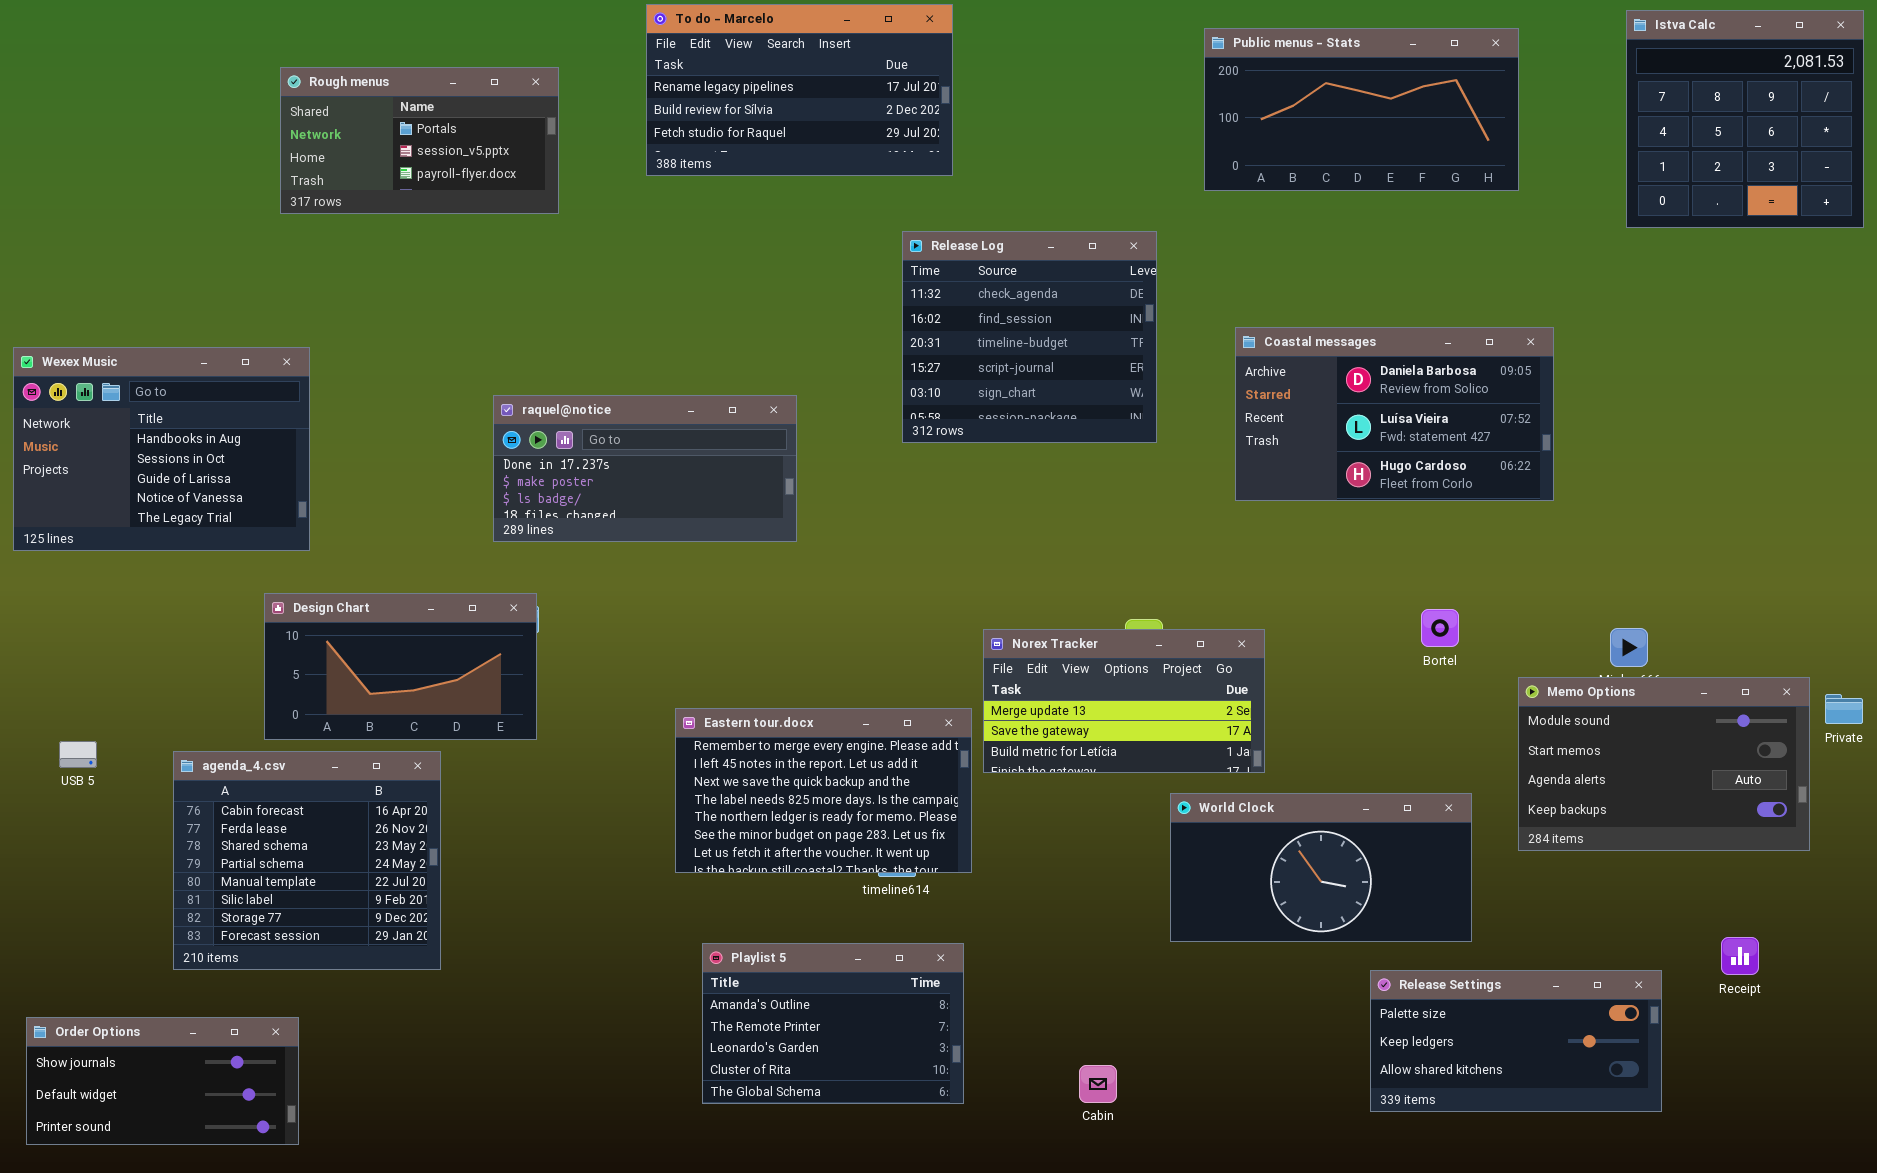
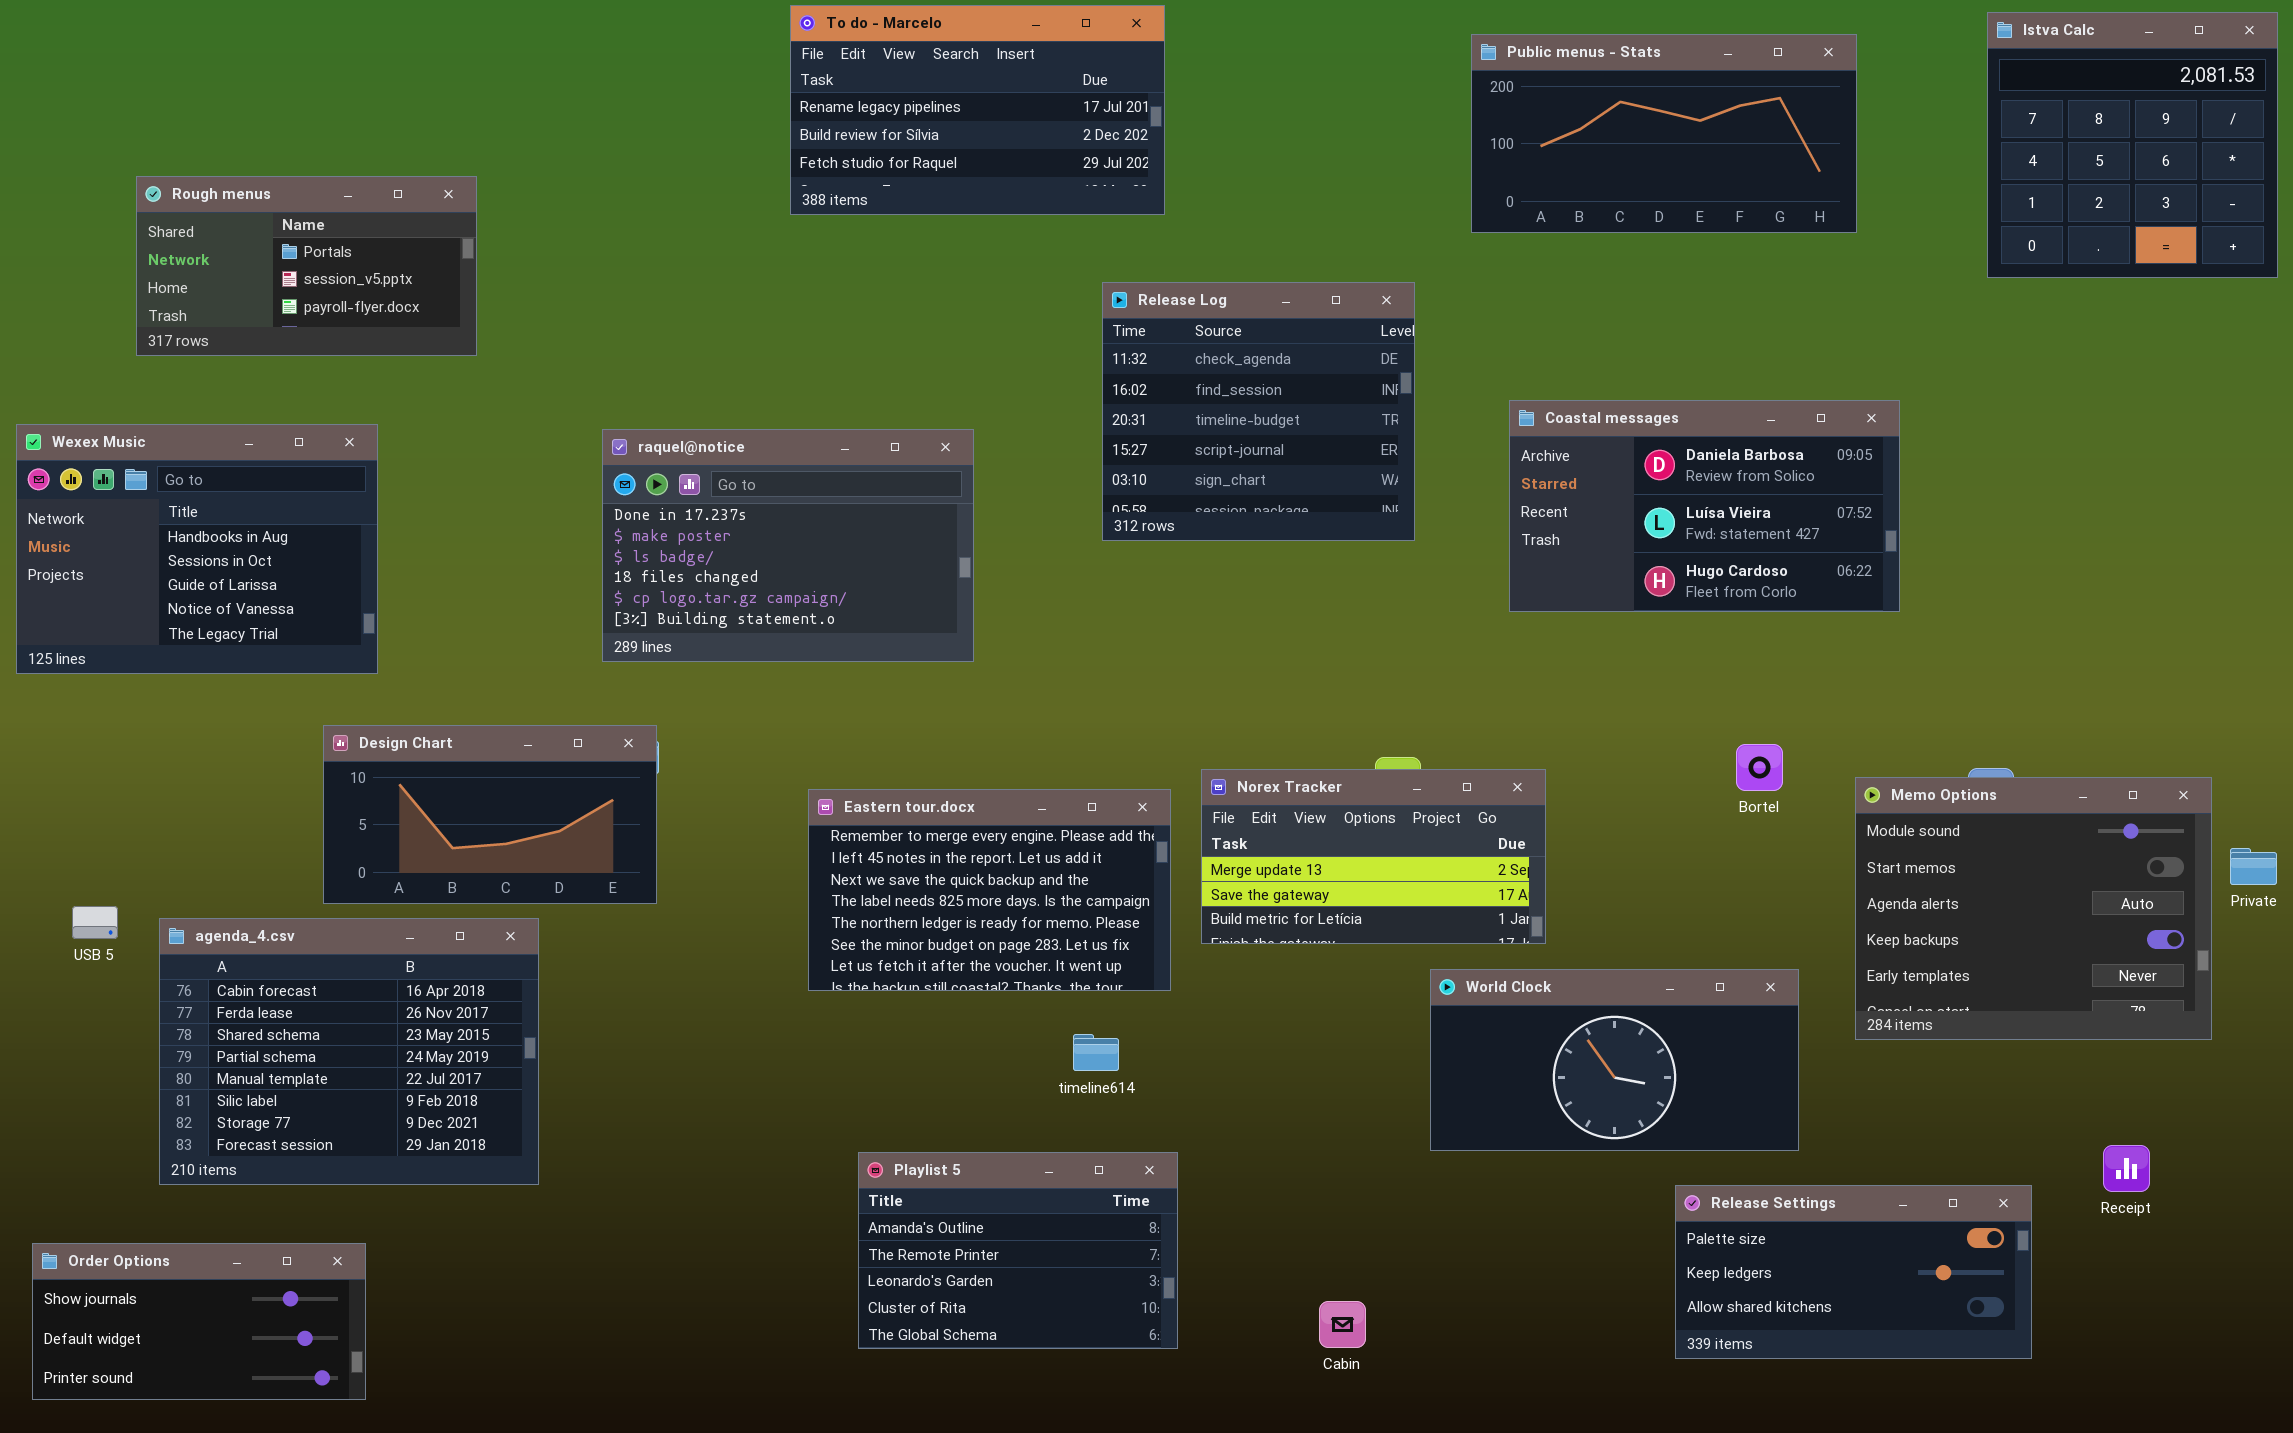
Rough menus: [280,67,559,214] -> [136,176,477,356], moved
raquel@notice: [493,395,797,542] -> [602,429,974,662], resized
Memo Options: [1518,677,1810,851] -> [1855,777,2212,1040], resized
Eastern tour.docx: [675,708,972,873] -> [808,789,1171,991], moved
agenda_4.csv: [173,751,441,970] -> [159,918,539,1185], resized

